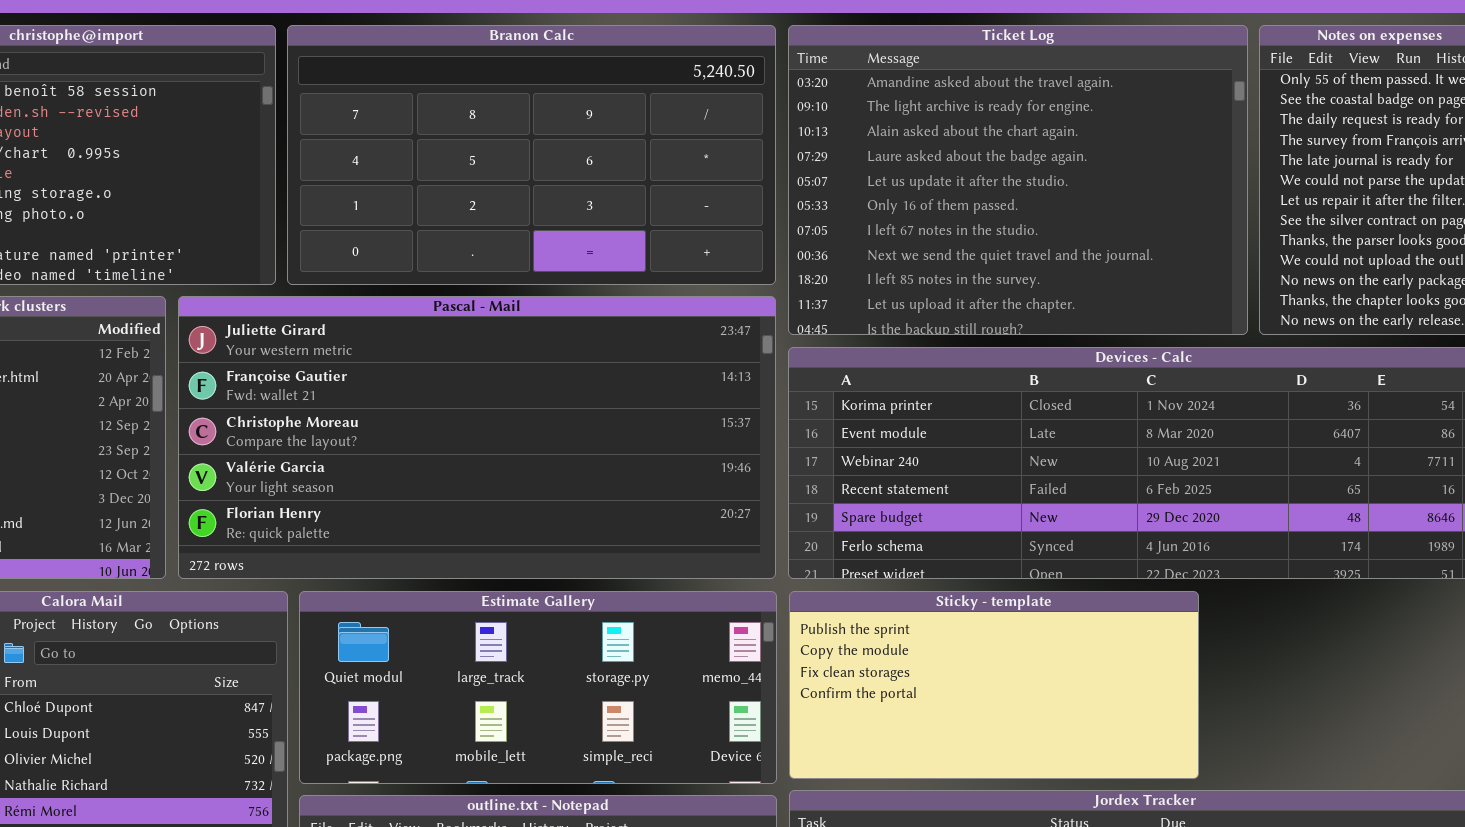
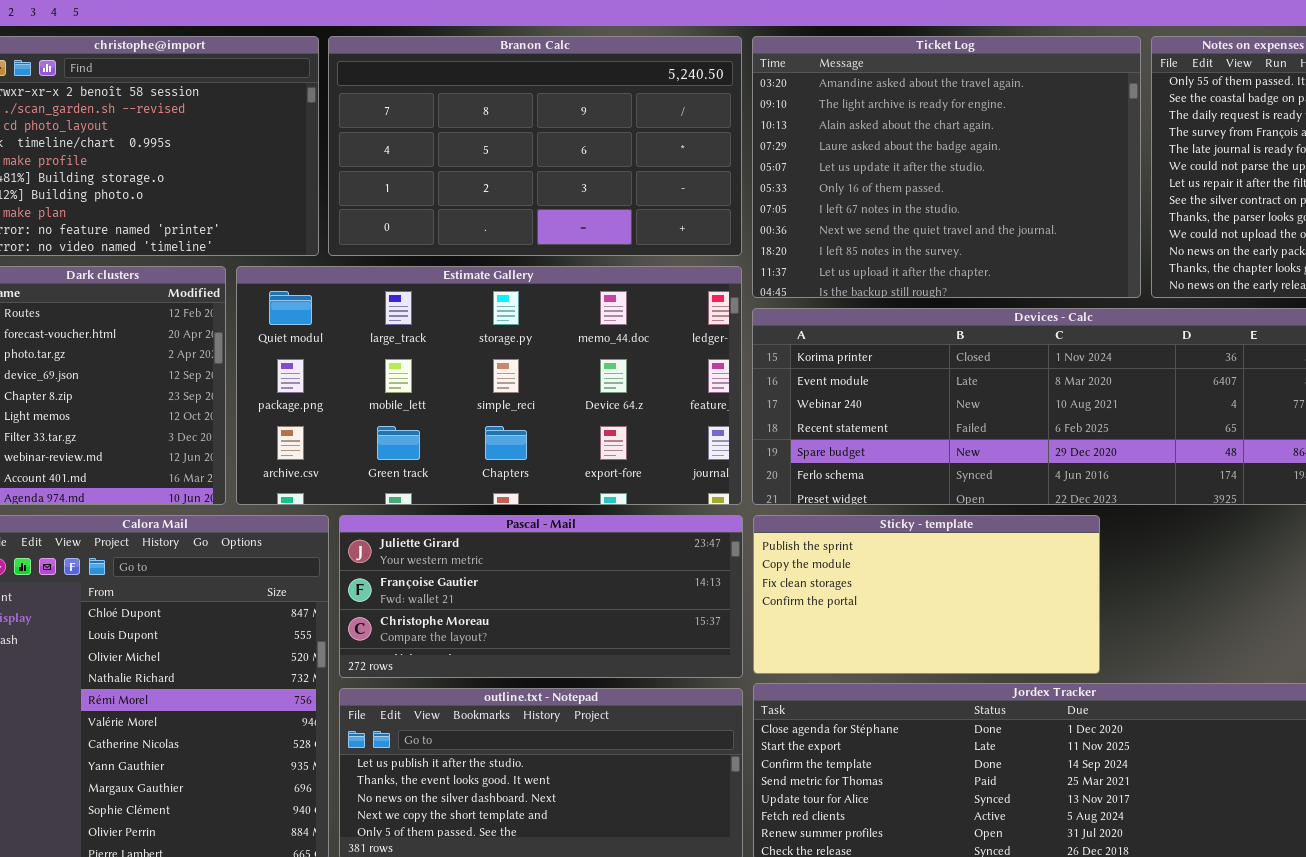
Pascal - Mail: [178,296,776,579] -> [339,515,743,678], moved, resized
Estimate Gallery: [299,591,777,784] -> [236,266,742,505], moved, resized

